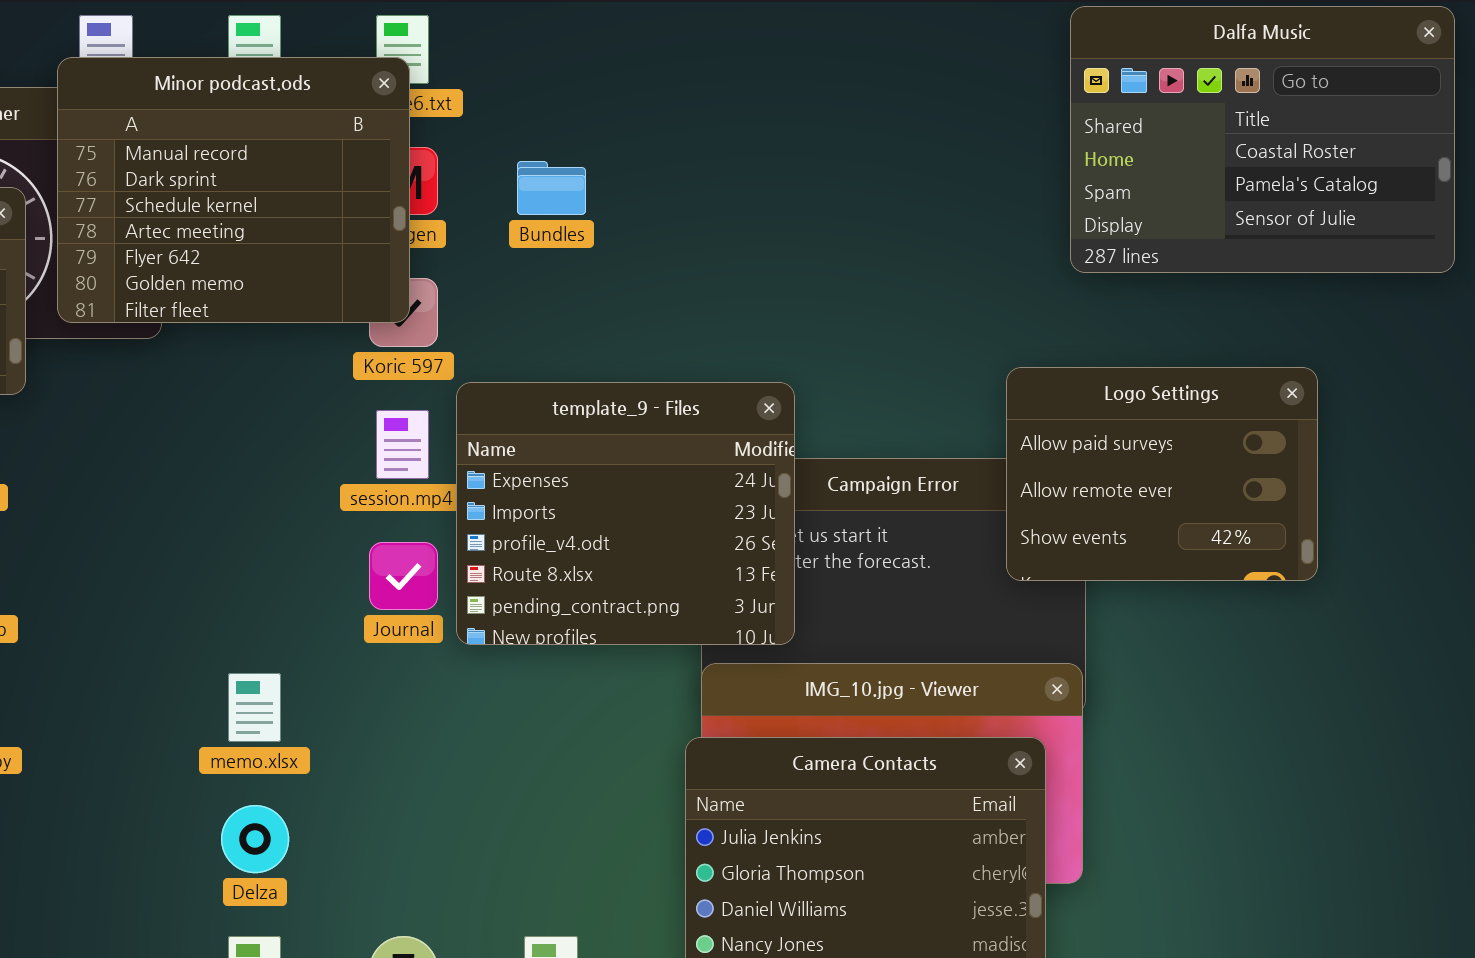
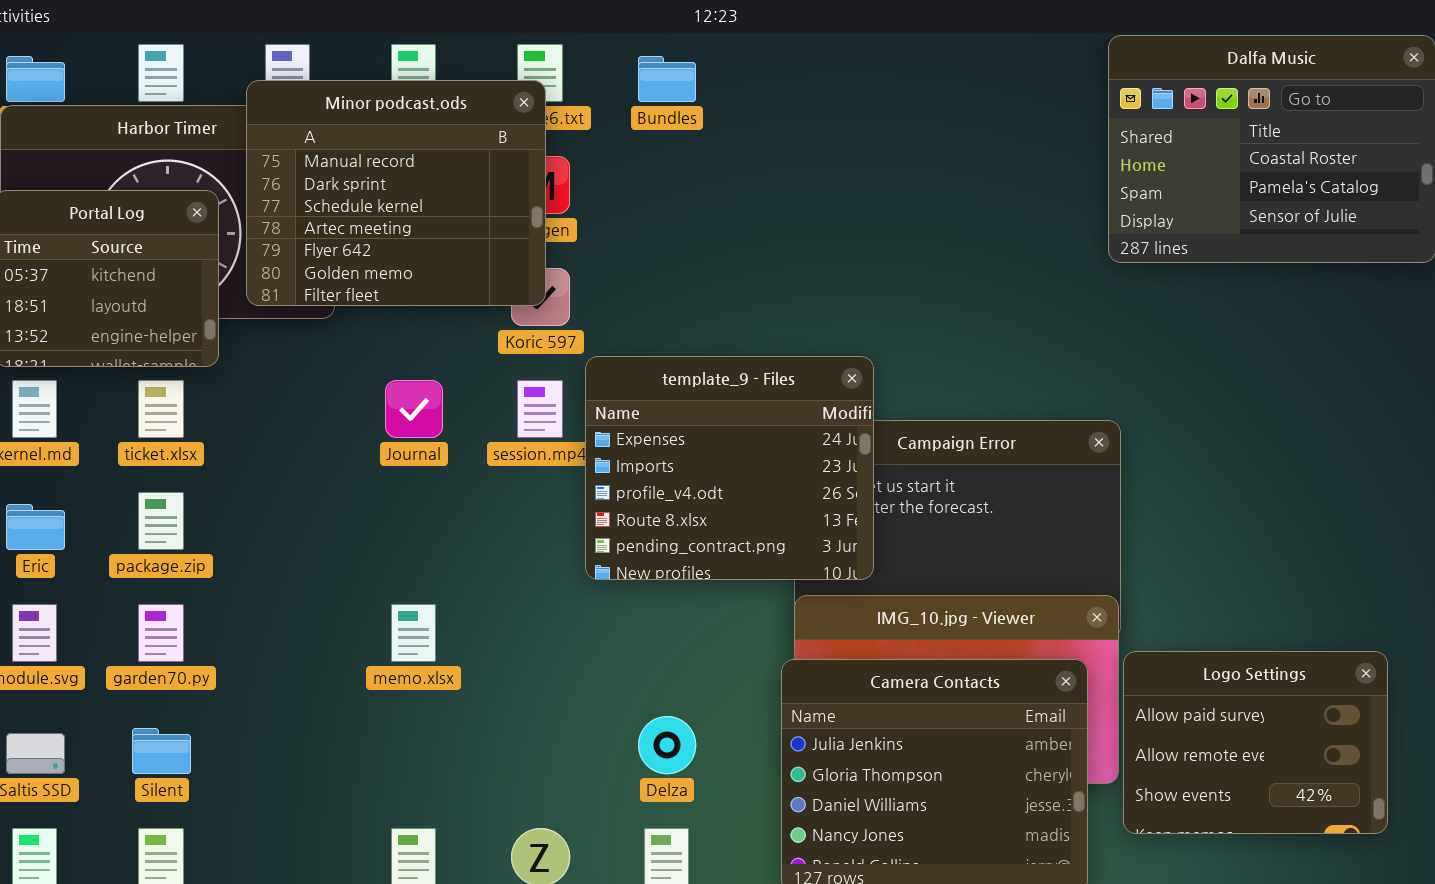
Bundles: [517,161,586,215] -> [638,56,696,102], moved
Logo Settings: [1006,367,1318,581] -> [1123,651,1388,834], moved
Journal: [369,542,438,610] -> [385,380,443,438], moved
Delza: [221,805,289,873] -> [638,716,696,774], moved

